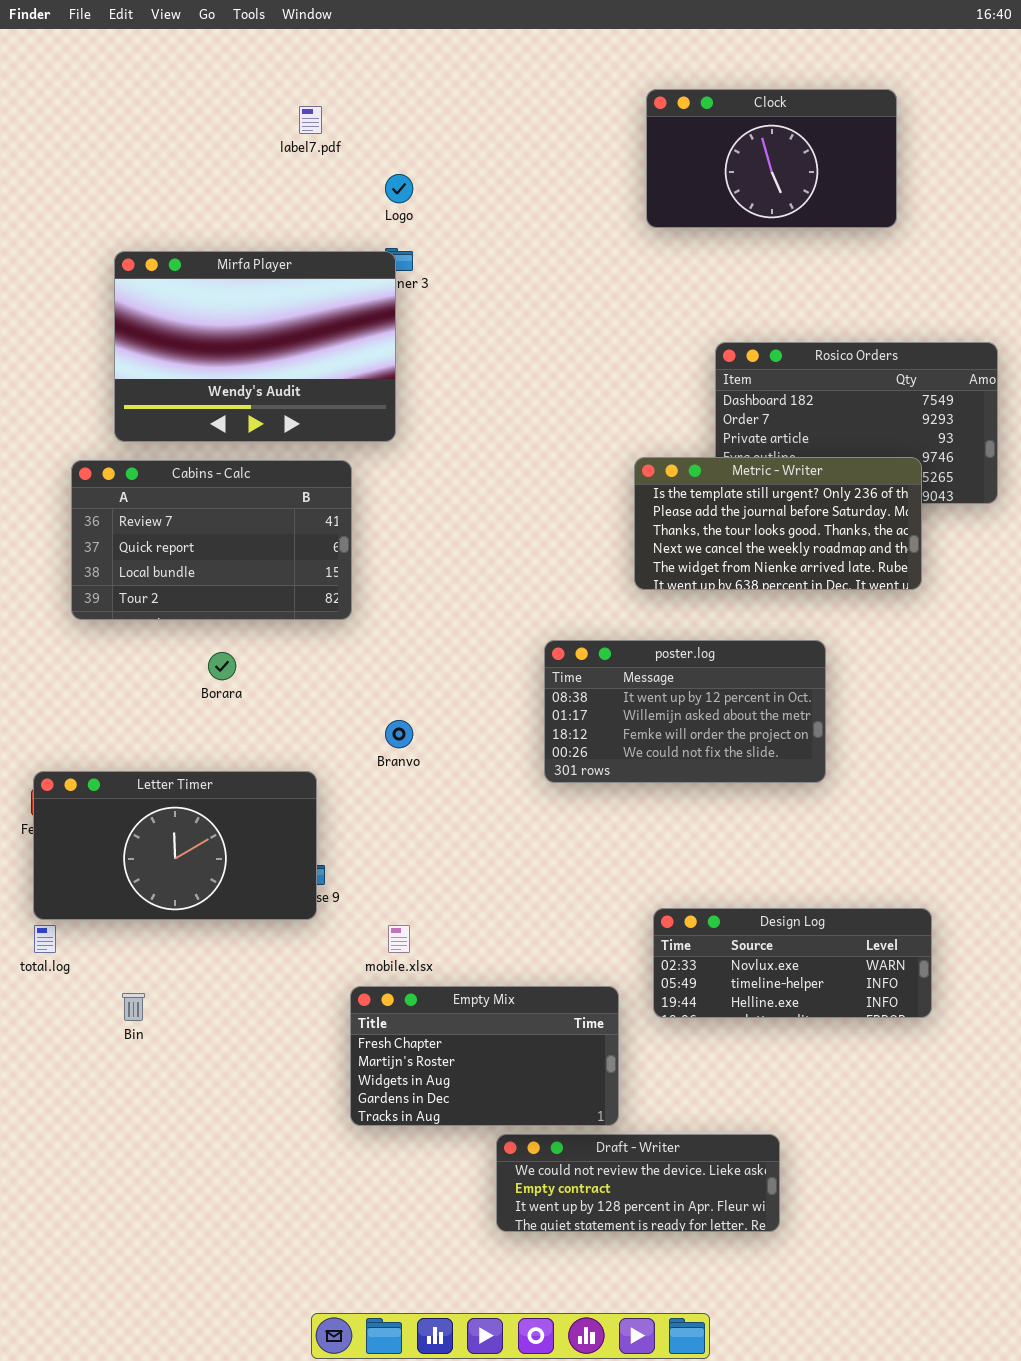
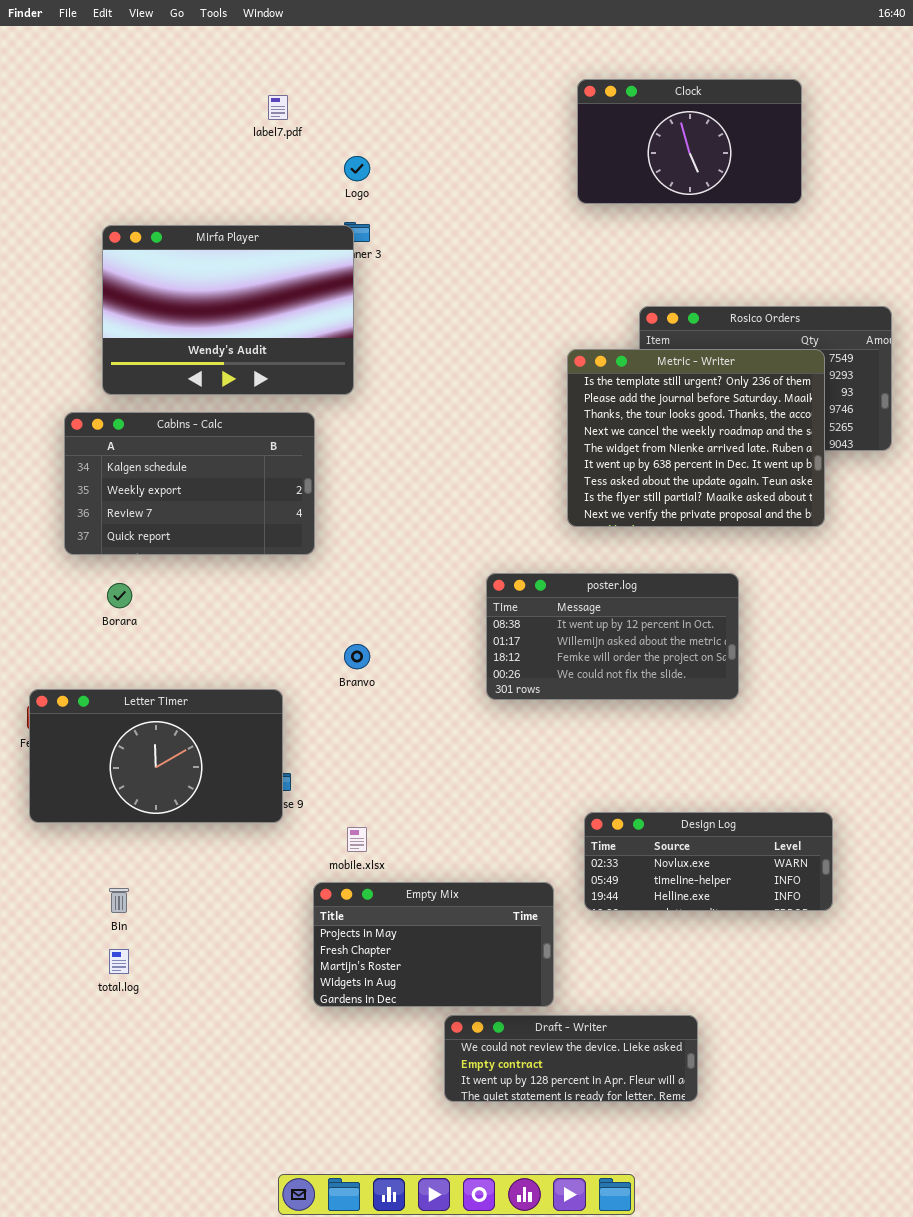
Metric - Writer: [634,457,922,590] -> [567,349,825,527], resized
Cabins - Calc: [71,460,352,620] -> [64,412,315,555], scrolled up 2 rows
Borara: [208,652,236,680] -> [107,583,132,608], moved
total.log: [34,925,56,953] -> [109,949,129,974], moved
Empty Mix: [350,986,619,1126] -> [313,882,554,1007], scrolled up 1 row

